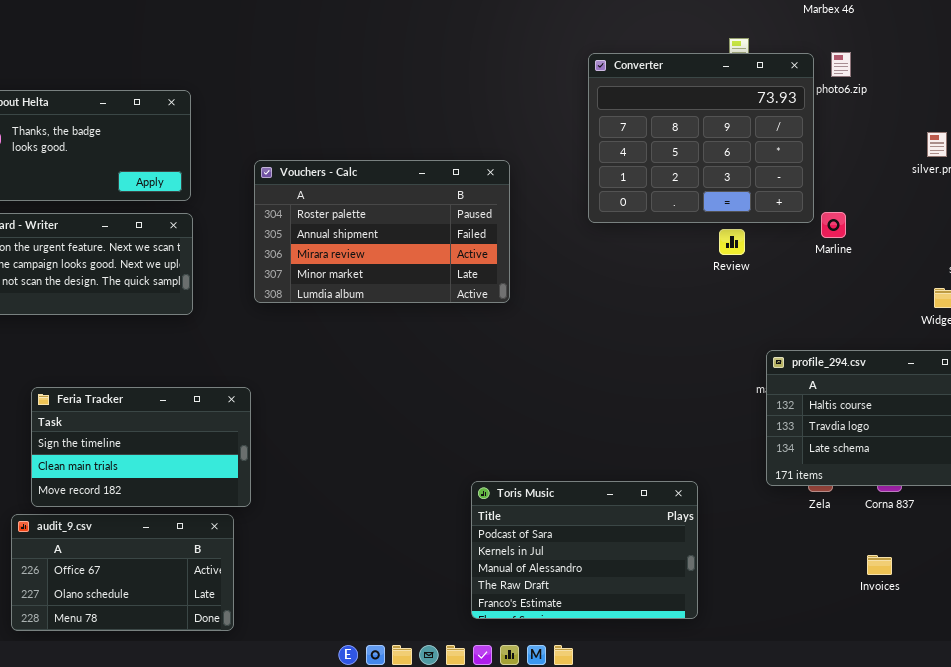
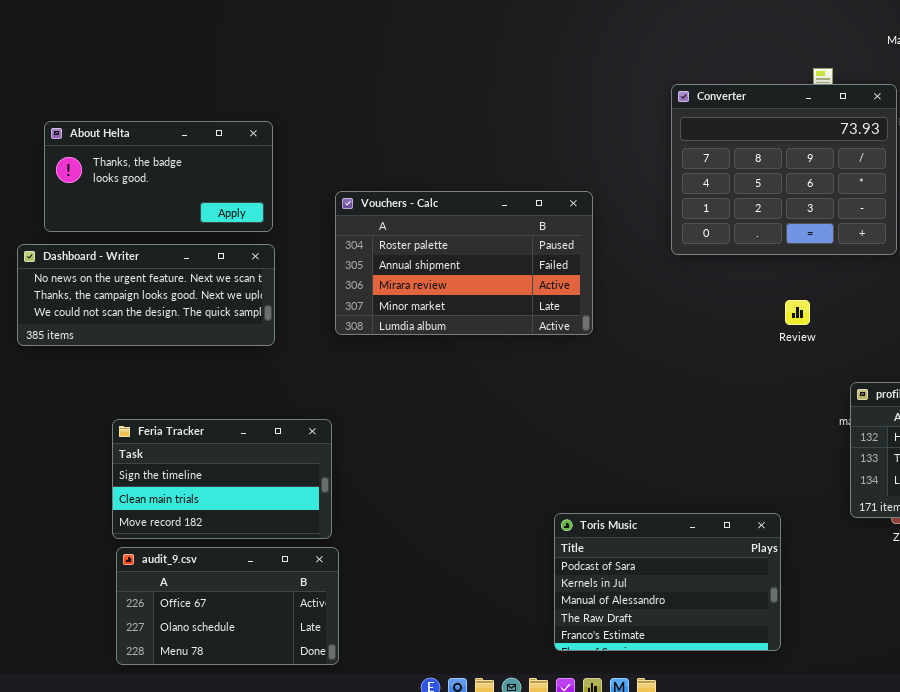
Review: [719,229,745,255] -> [785,300,810,325], moved
audit_9.csv: [11,514,234,631] -> [116,547,339,665], moved

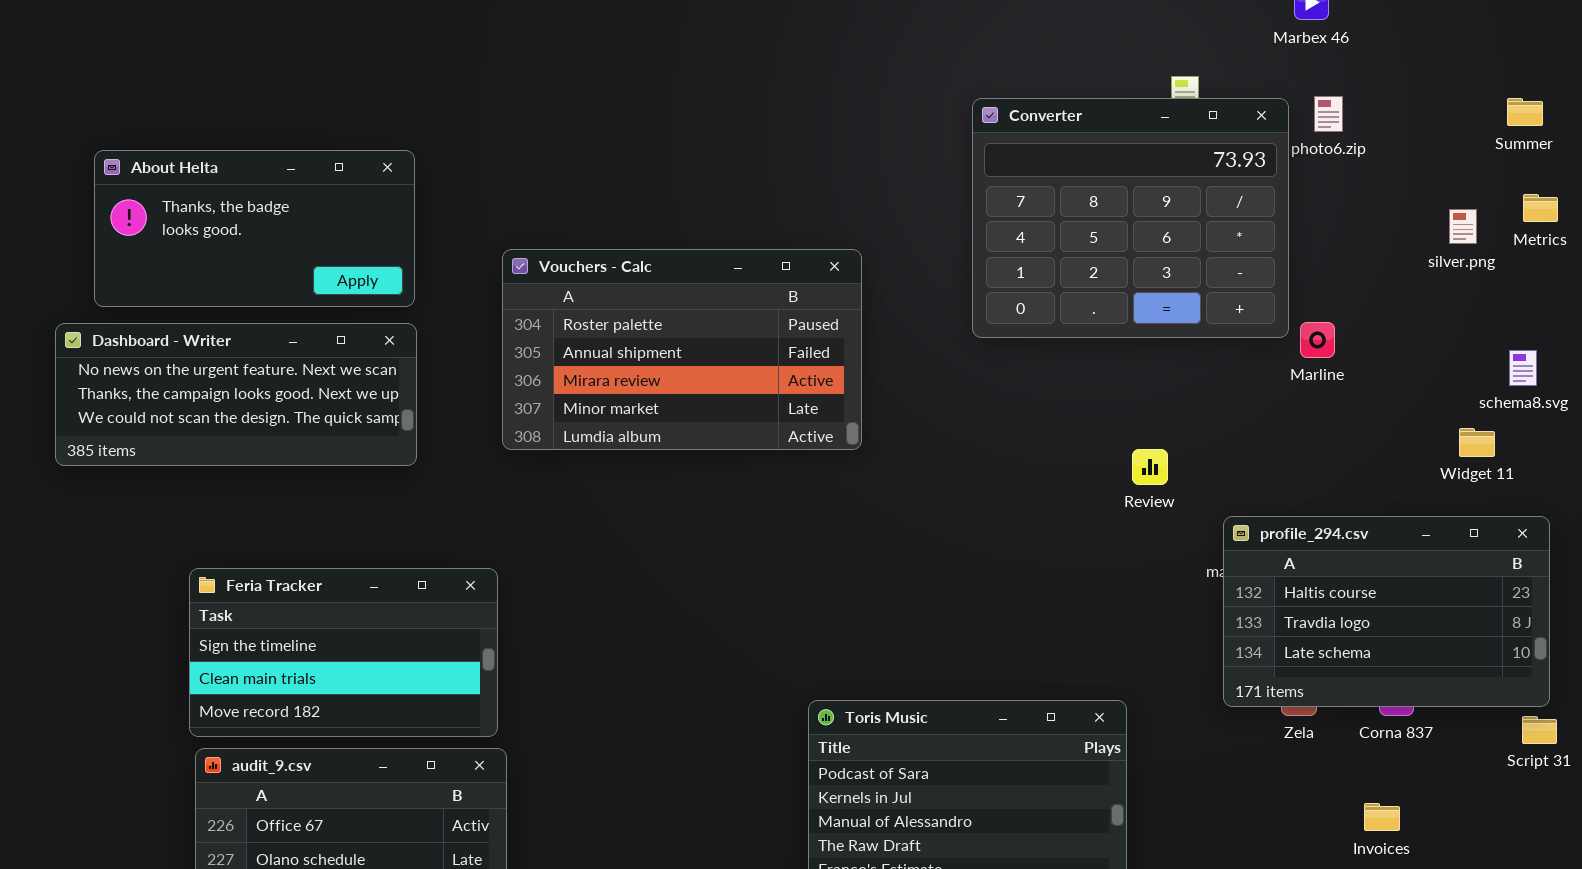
Review: [785,300,810,325] -> [1132,449,1168,485], moved

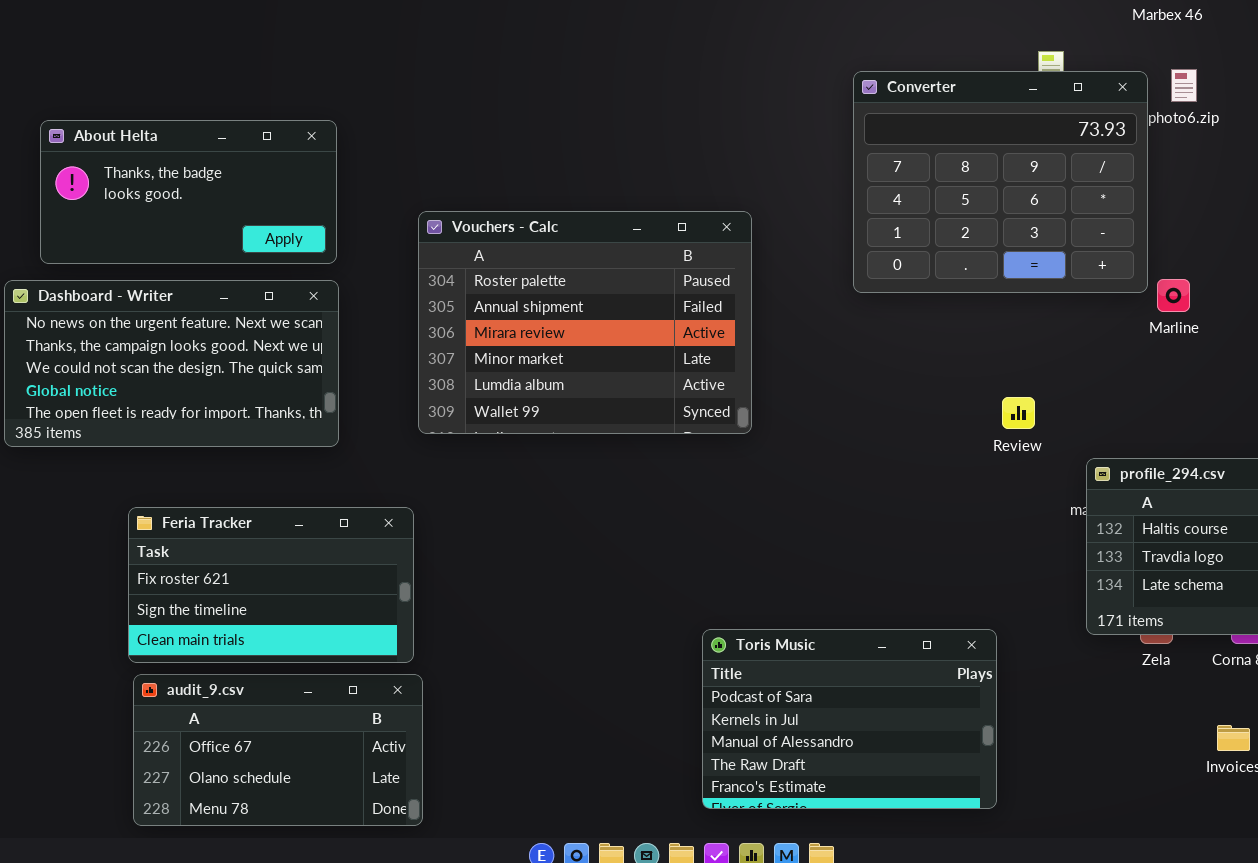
Vouchers - Calc: [502,249,862,450] -> [418,211,752,434], resized
Dashboard - Writer: [55,323,417,466] -> [4,280,339,447], resized
Feria Tracker: [189,568,498,737] -> [128,507,414,663], scrolled up 1 row

